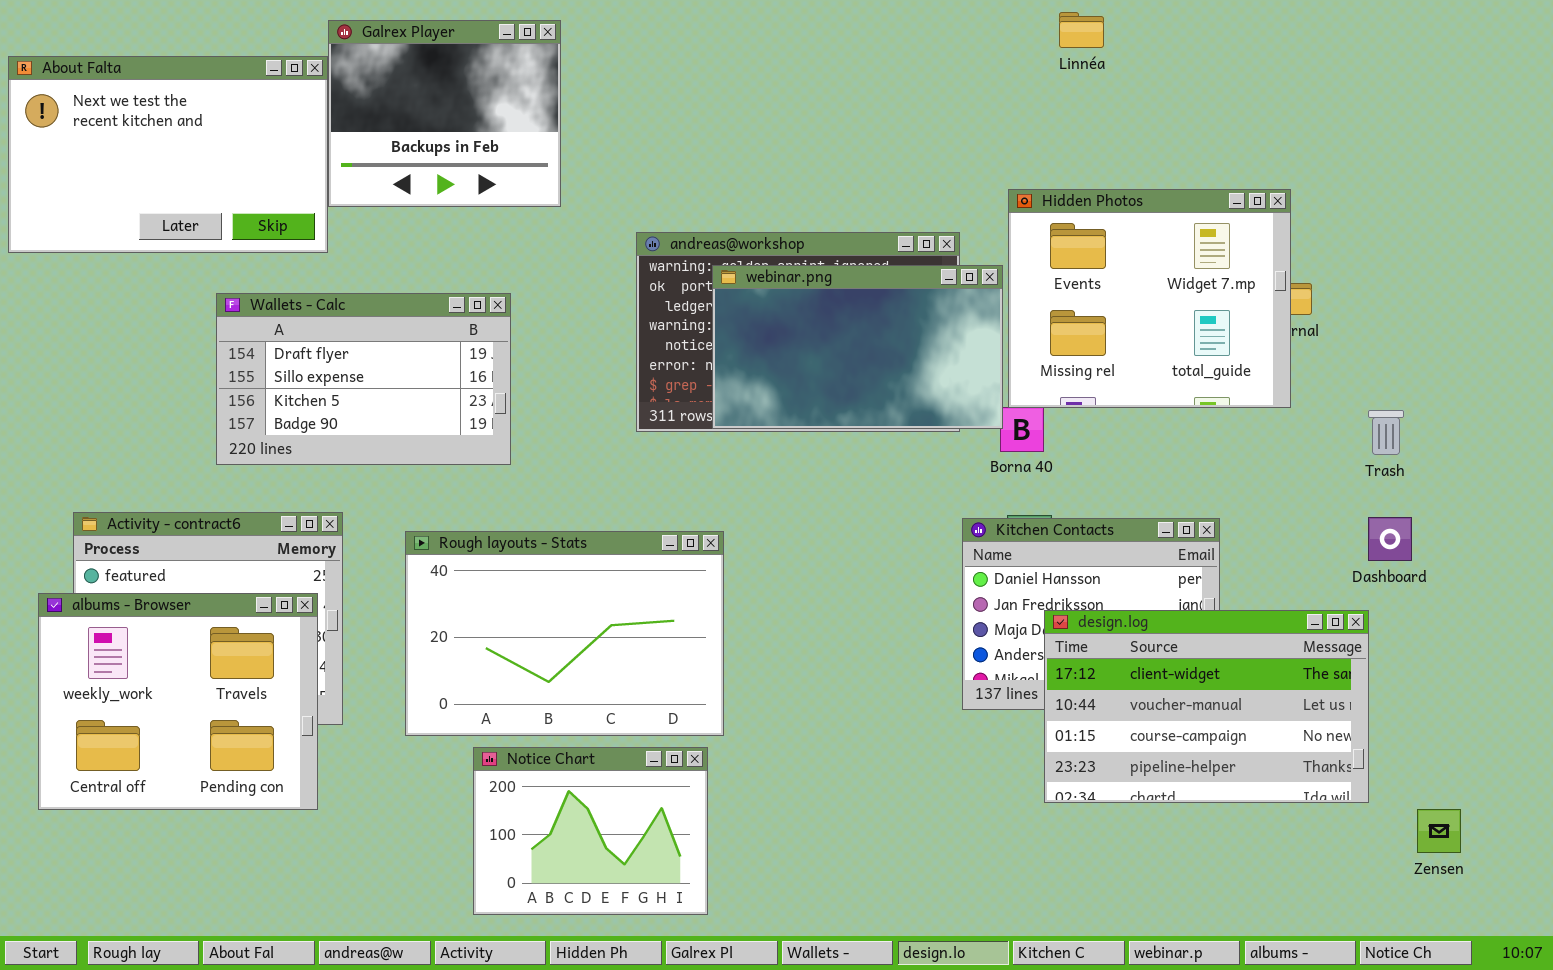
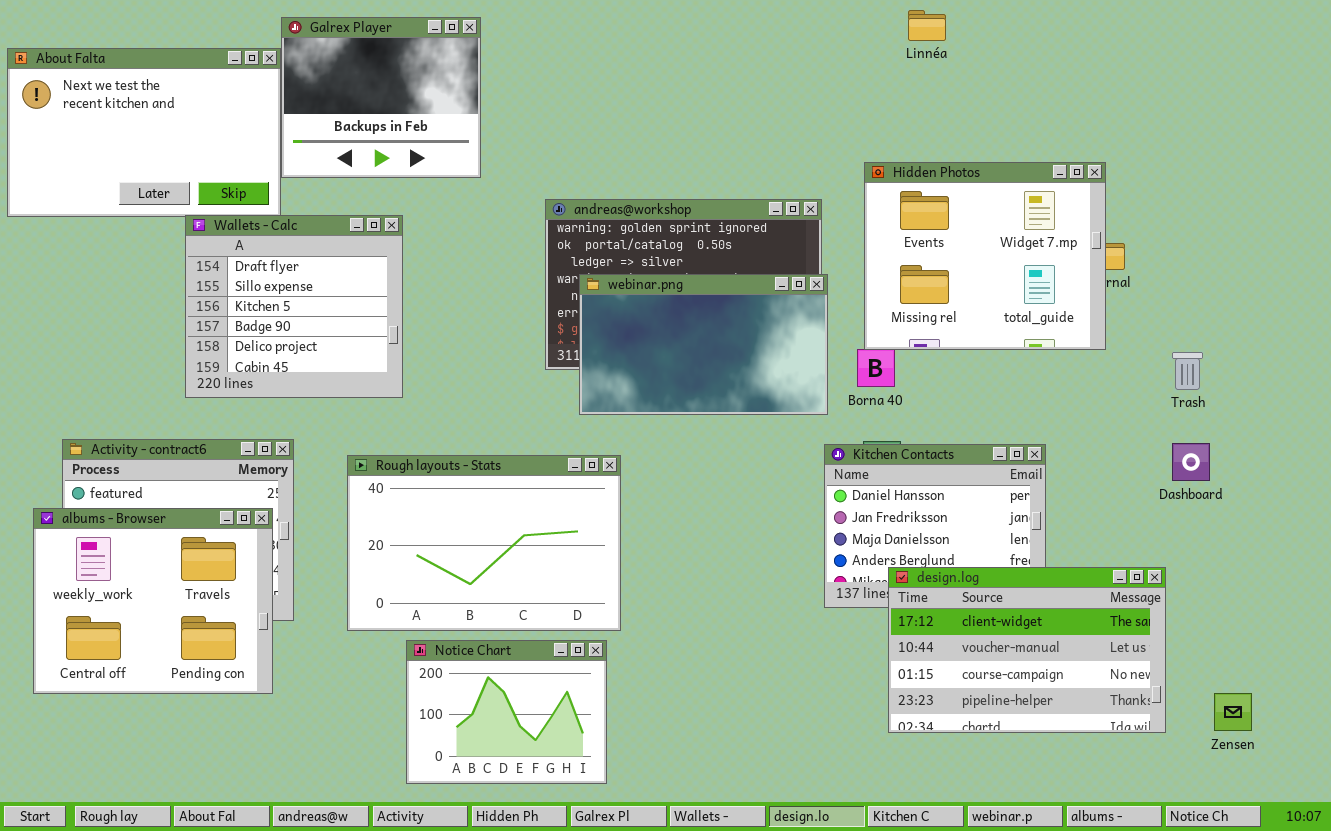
webinar.png: [712,265,1003,429] -> [579,274,828,415], moved
Wallets - Calc: [216,293,511,465] -> [185,215,403,398], resized
design.log: [1044,610,1369,803] -> [888,567,1166,733], moved

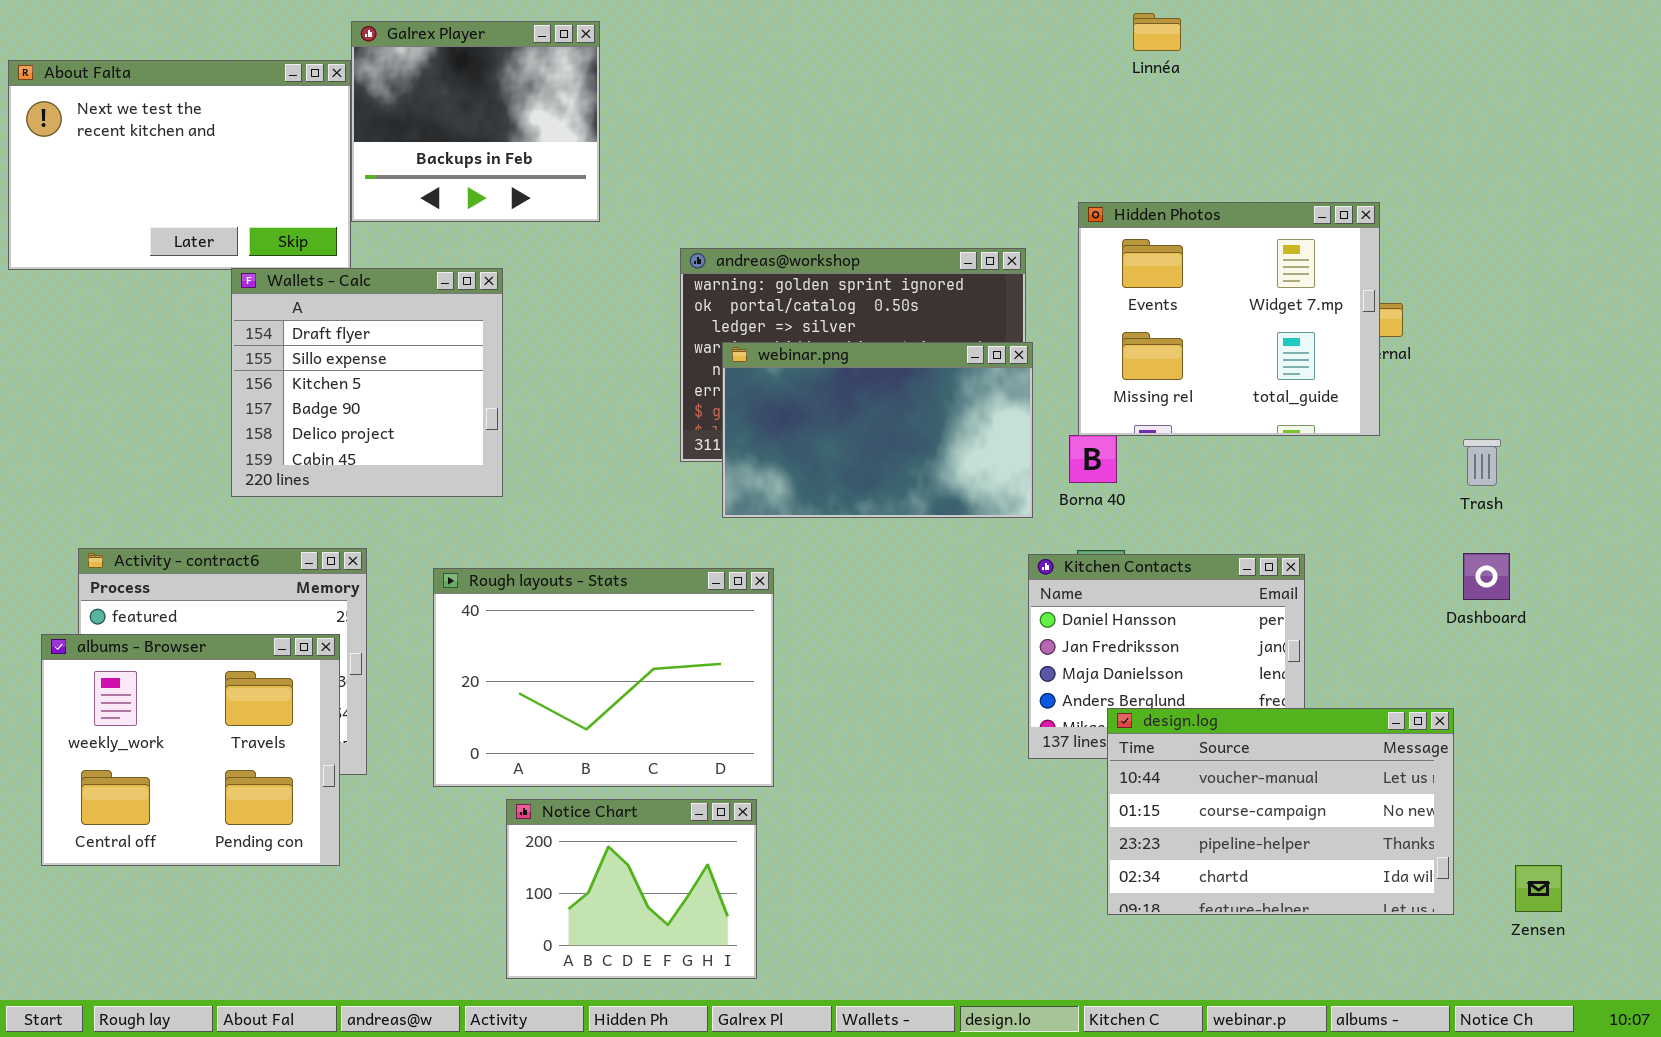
design.log: [888,567,1166,733] -> [1107,708,1454,915], scrolled down 1 row

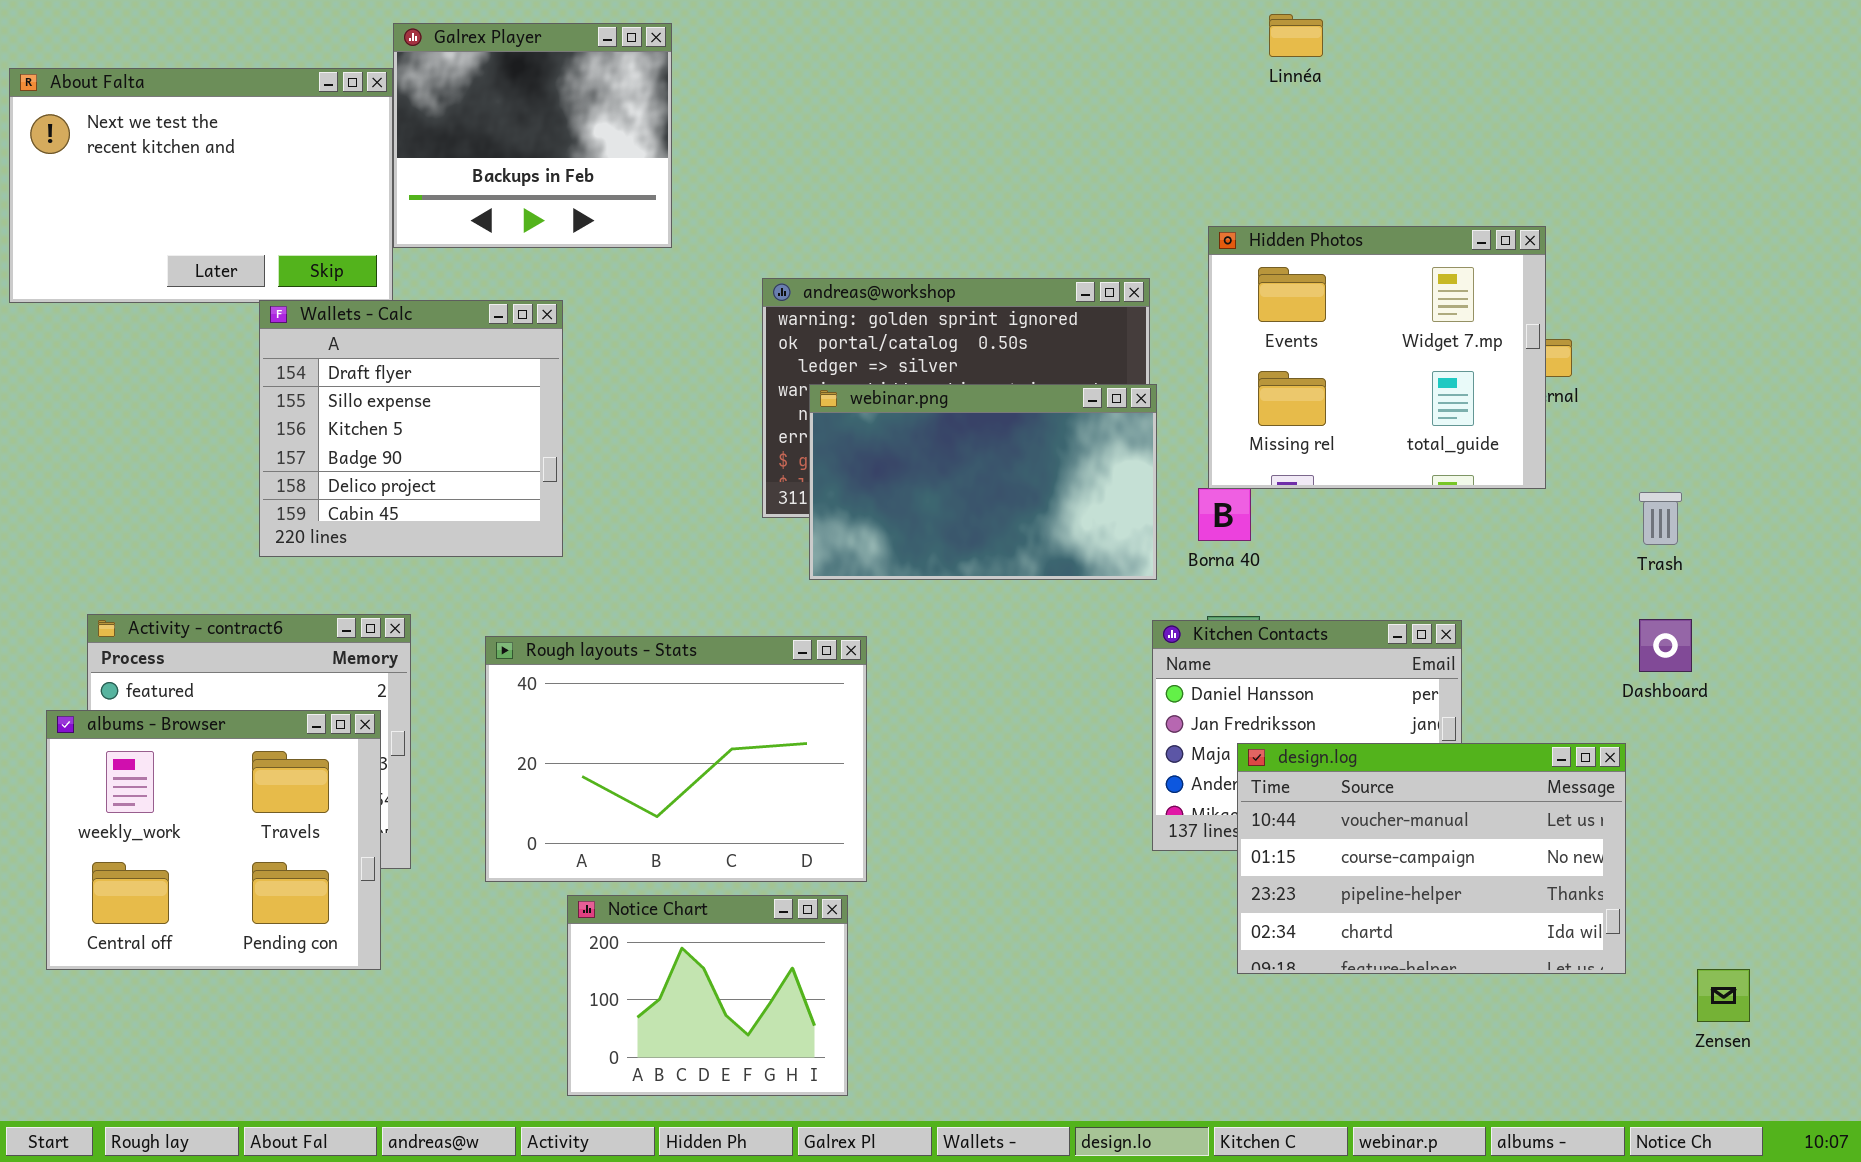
design.log: [1107,708,1454,915] -> [1237,743,1626,974], moved

